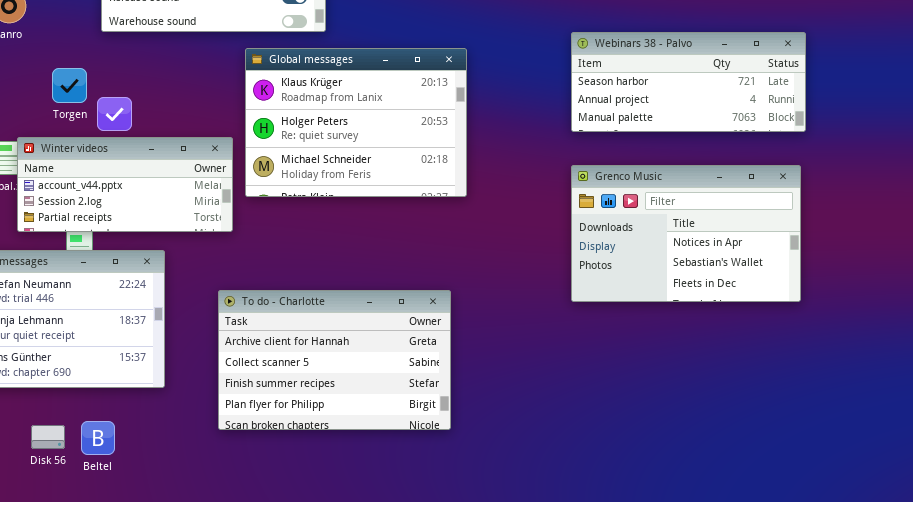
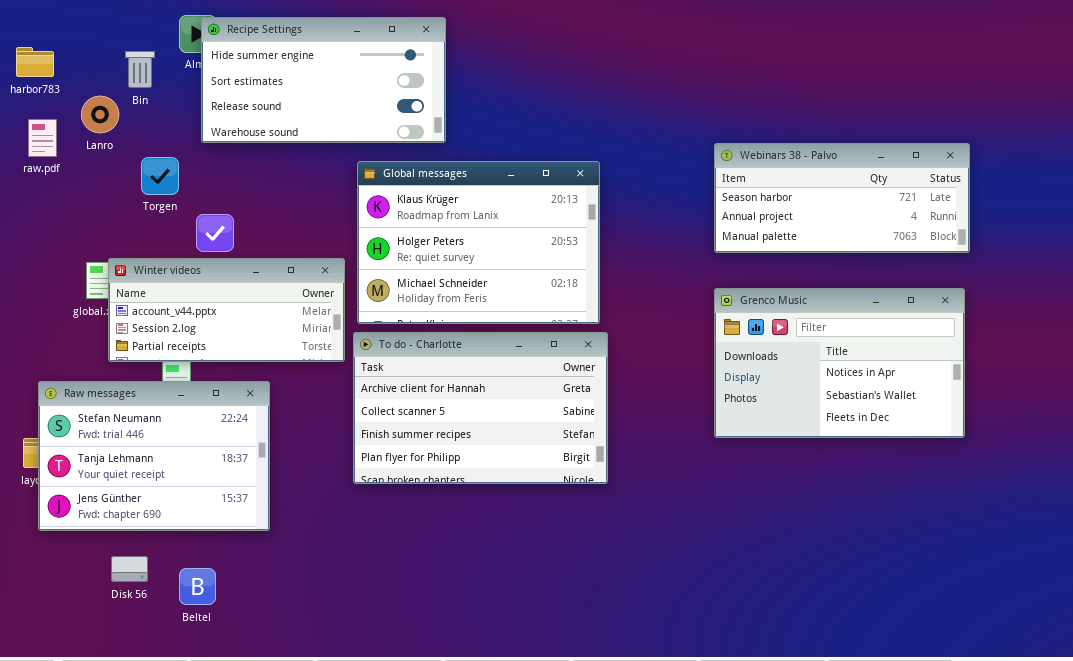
Torgen: [52,68,87,103] -> [141,157,179,195], moved
To do - Charlotte: [218,290,451,430] -> [353,332,608,484], moved
Disk 56: [31,425,65,449] -> [111,556,148,582], moved

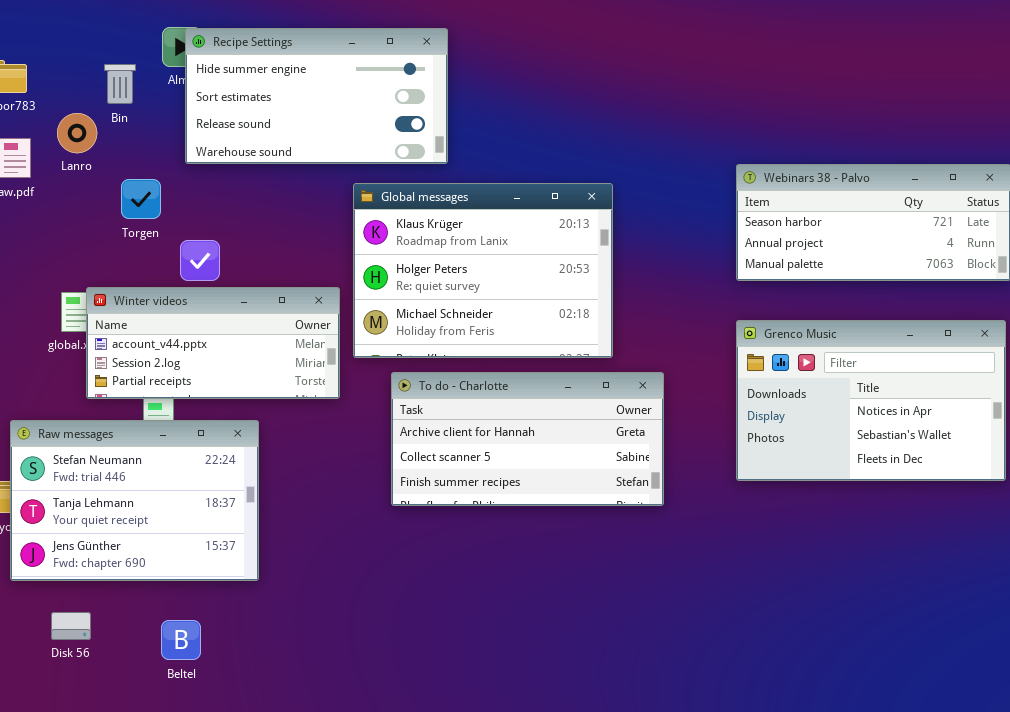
To do - Charlotte: [353,332,608,484] -> [391,372,664,506], moved, resized
Disk 56: [111,556,148,582] -> [51,612,91,640], moved

